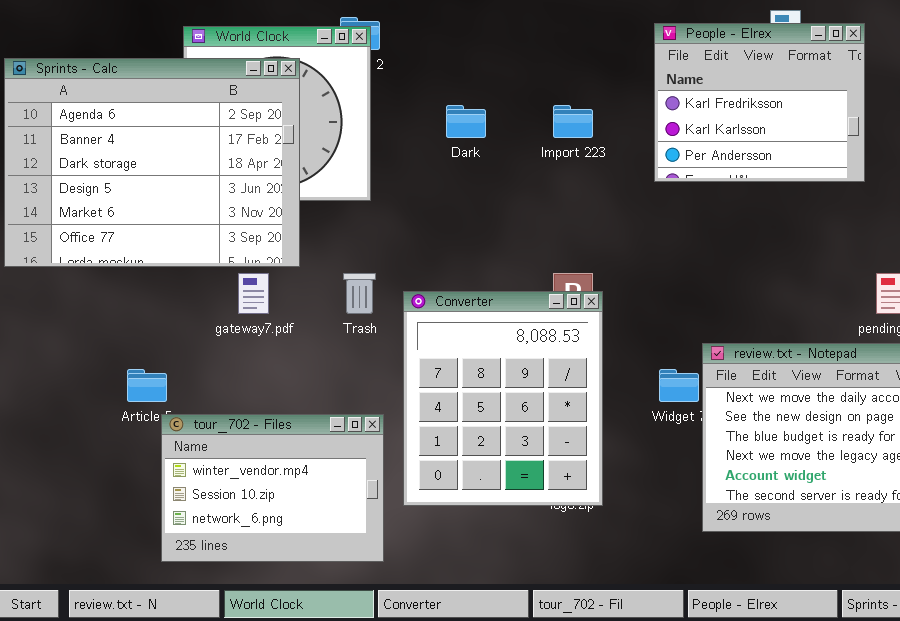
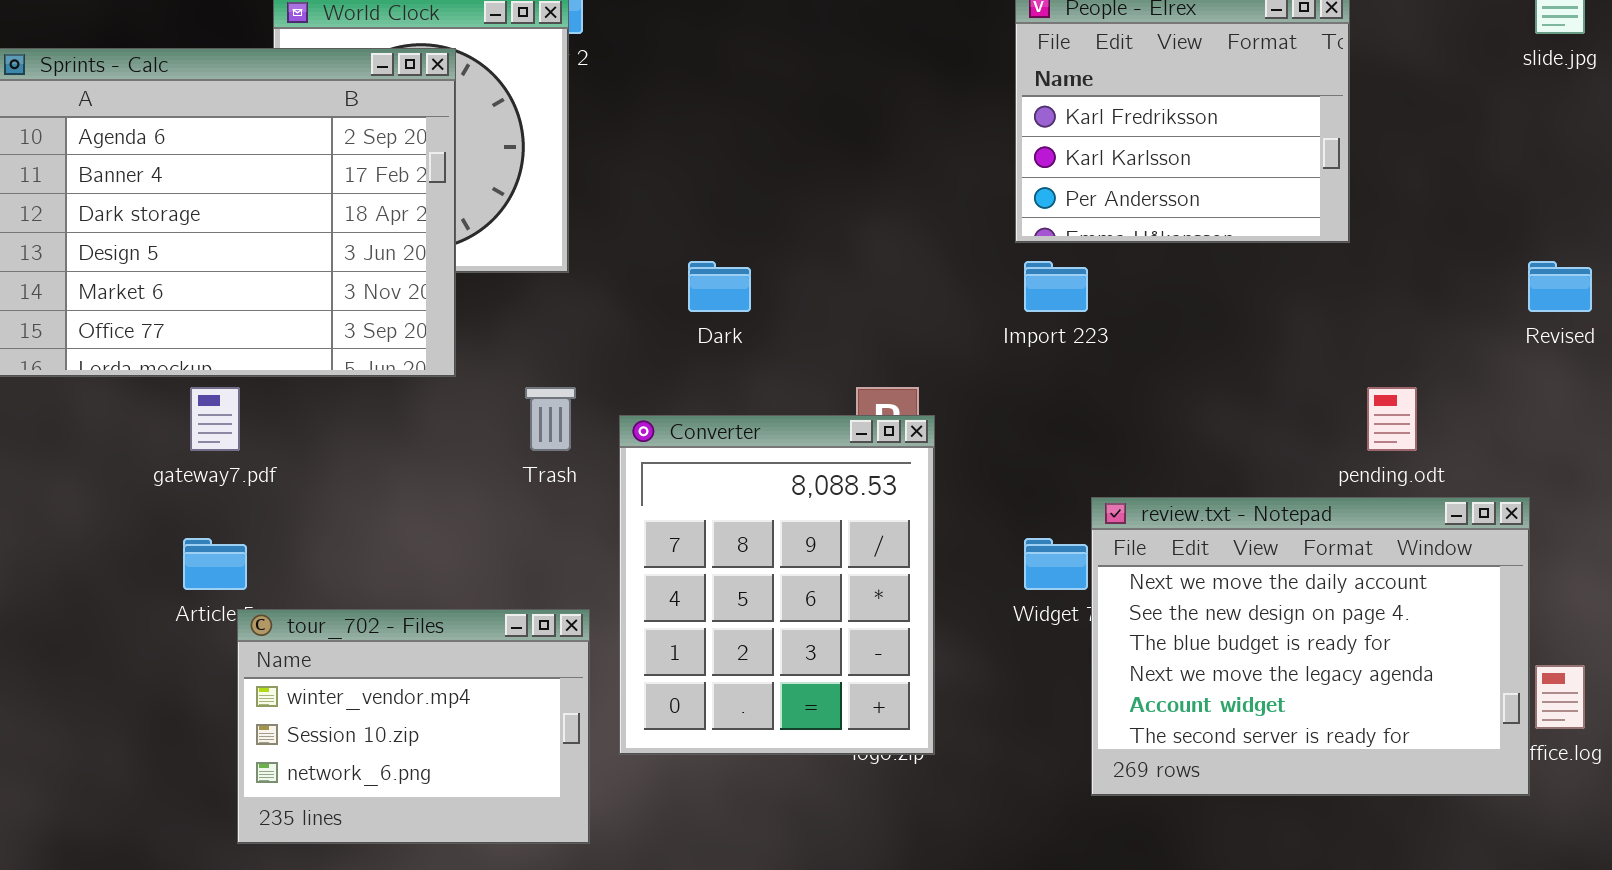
Dark: [446,105,486,138] -> [688,261,751,312], moved
Import 223: [553,105,593,138] -> [1024,261,1088,312], moved
gateway7.pdf: [238,273,269,314] -> [190,387,240,451], moved

